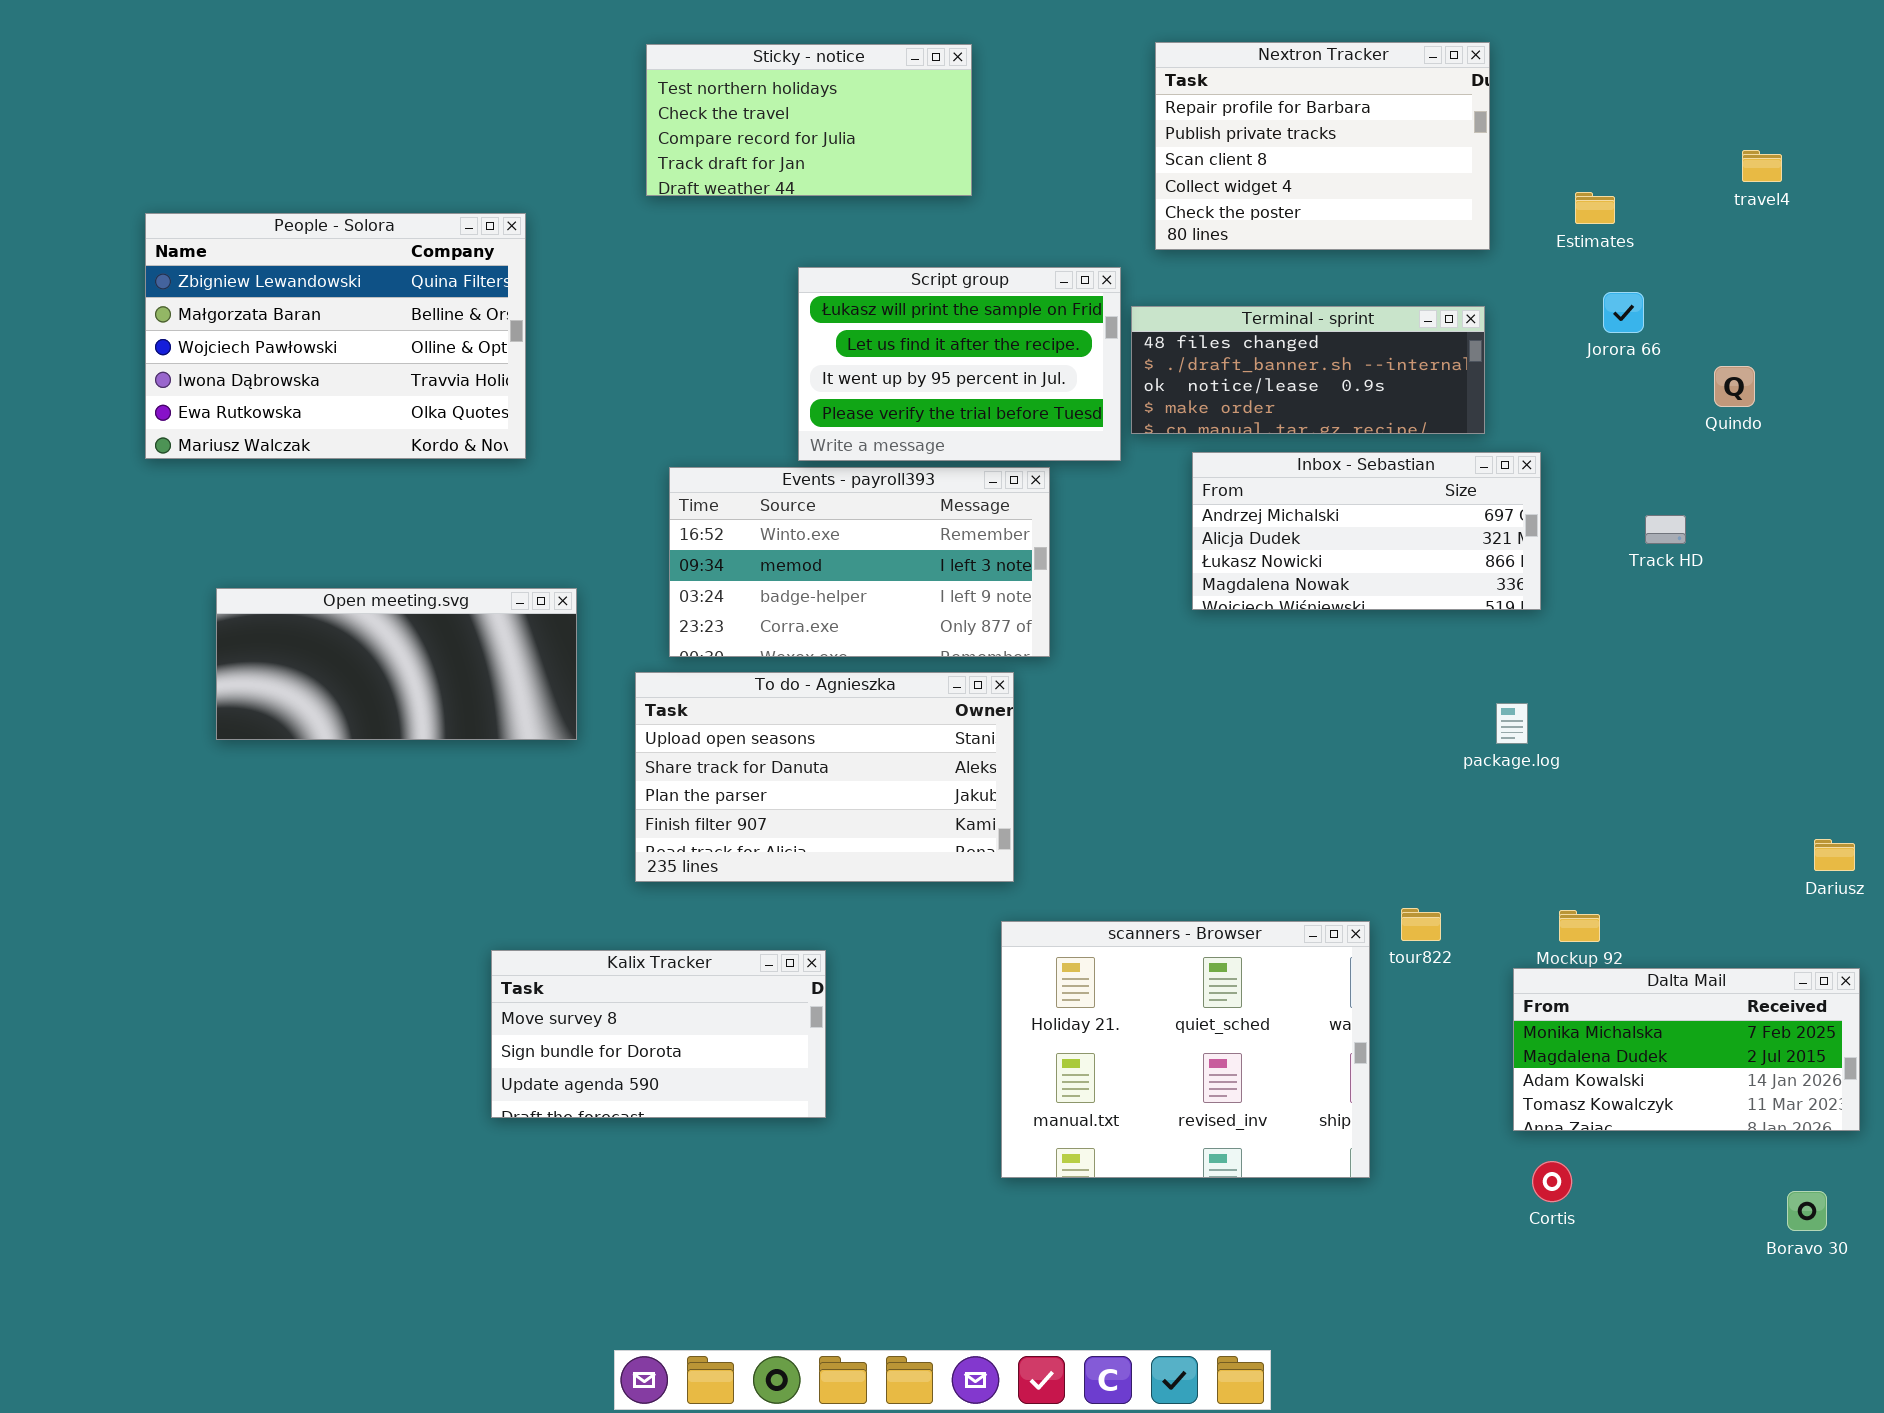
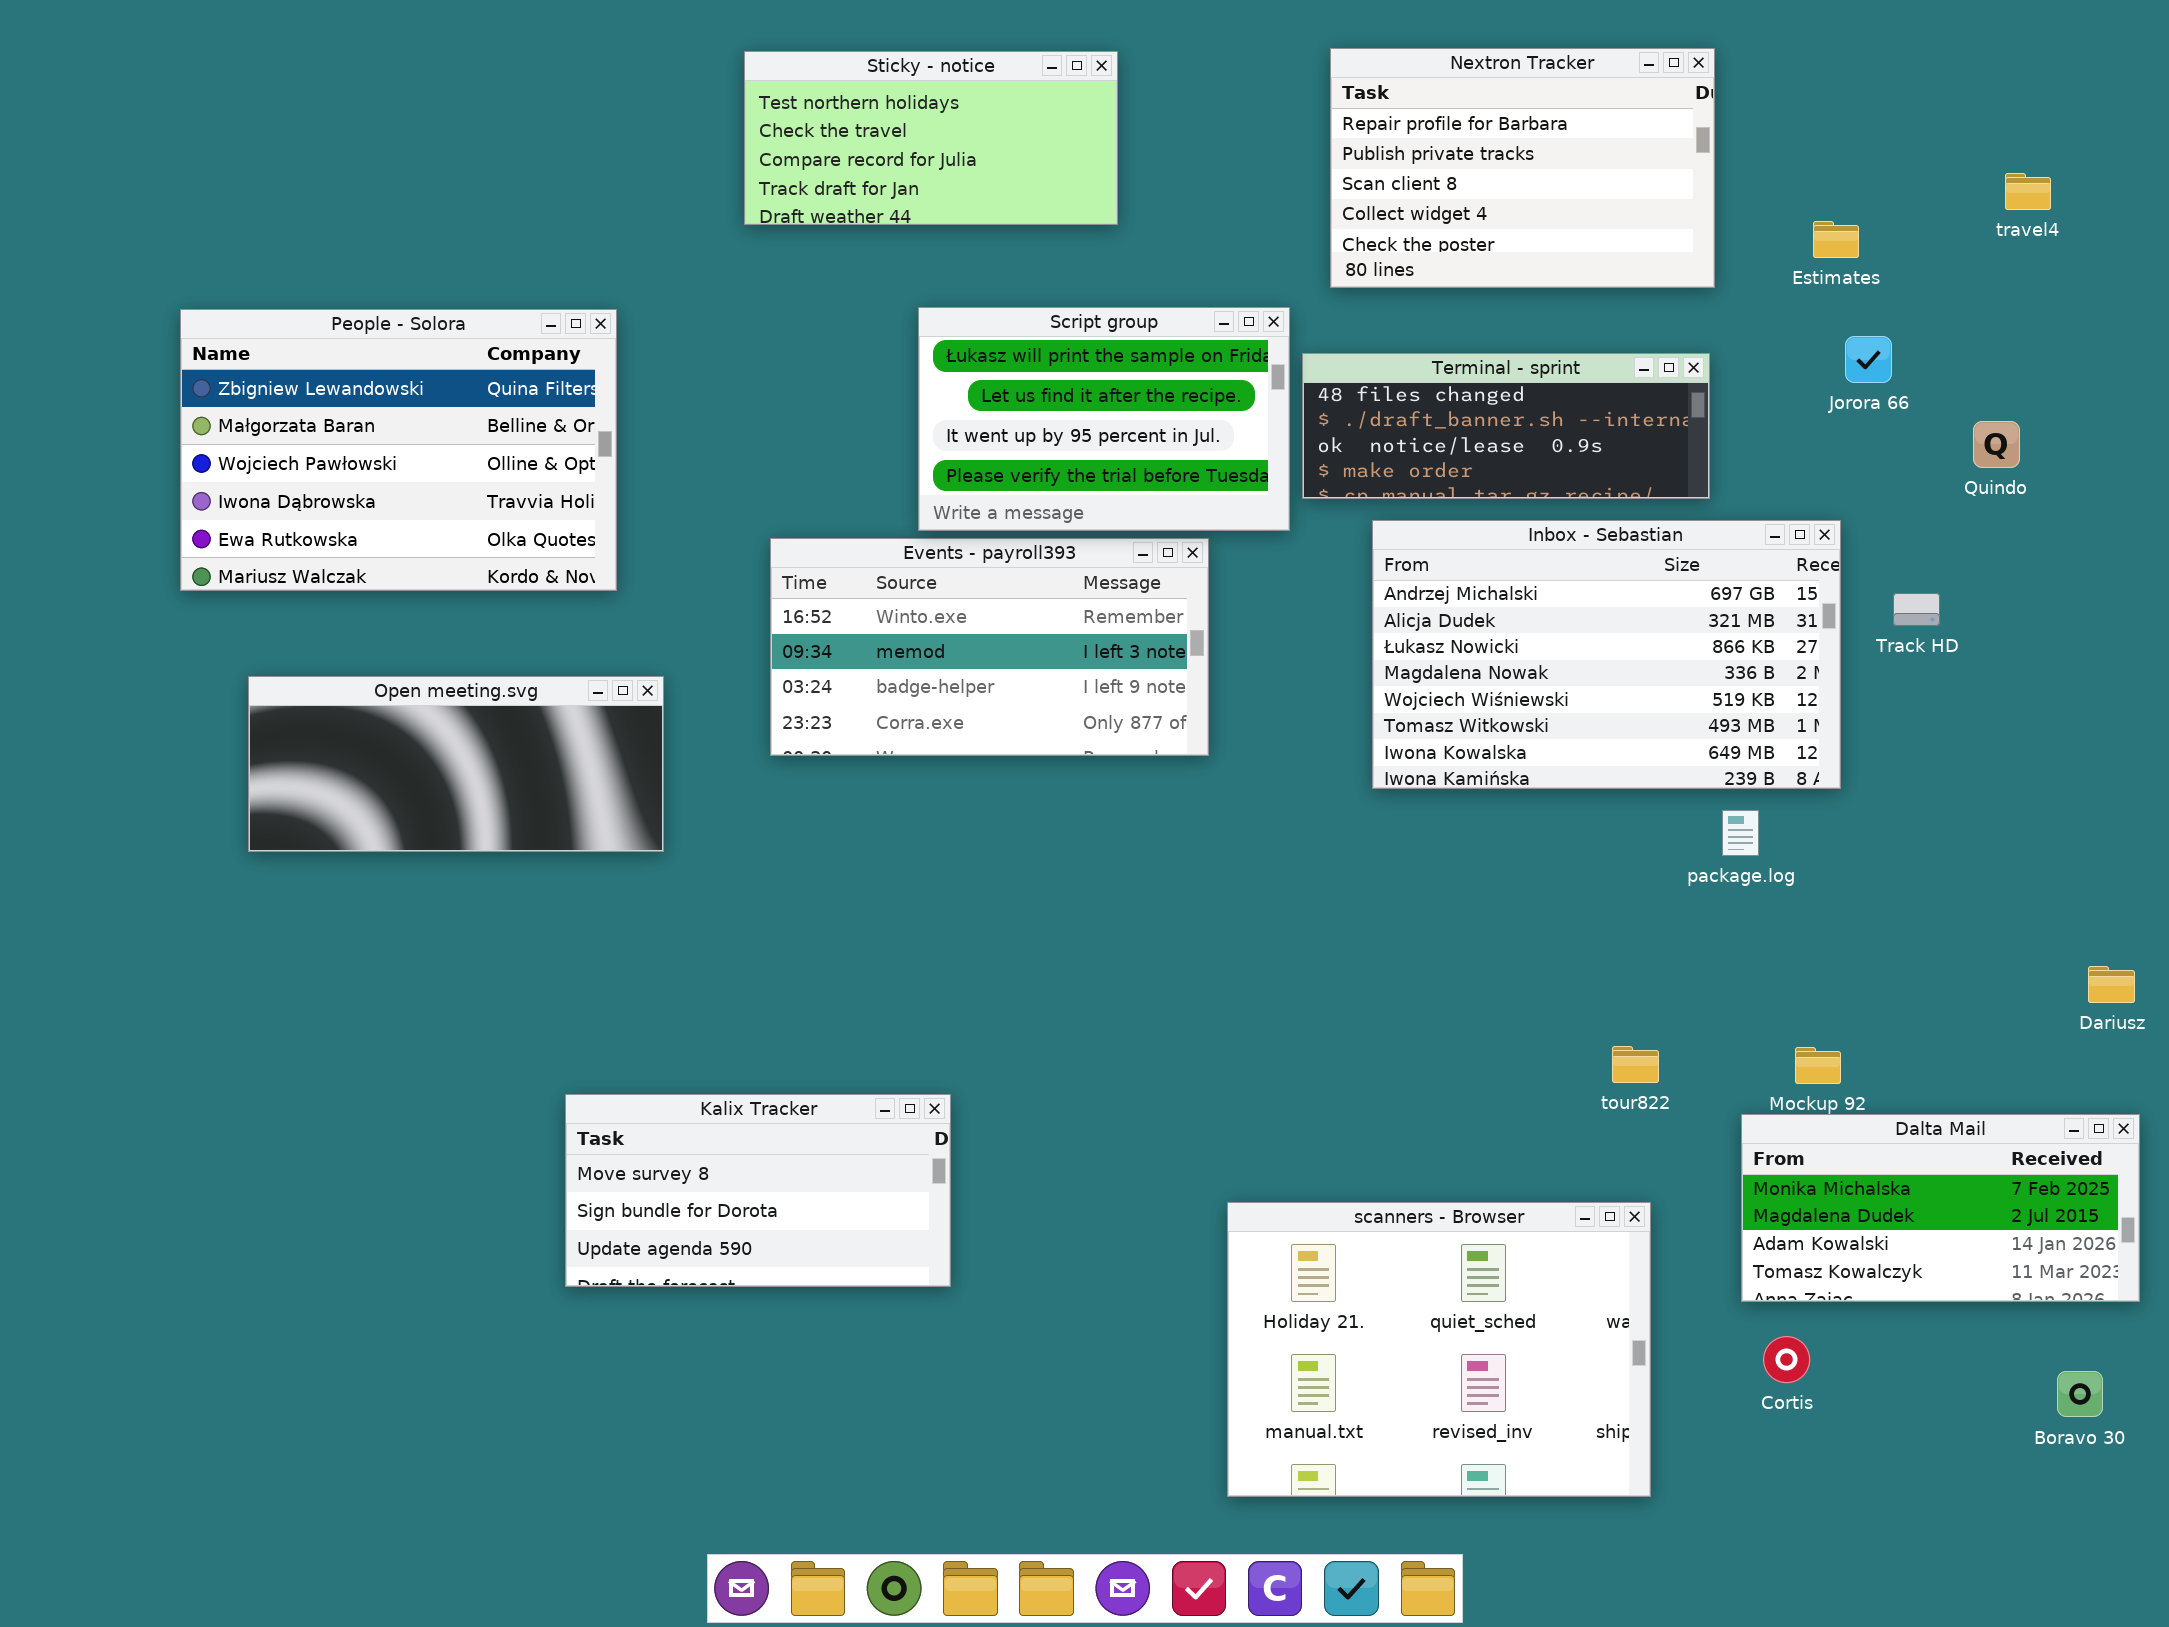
People - Solora: [145,213,526,459] -> [180,309,617,591], moved
Inbox - Sebastian: [1192,452,1541,610] -> [1372,520,1841,789], resized
To do - Agnieszka: [635,672,1014,882] -> none, closed
scanners - Browser: [1001,921,1370,1178] -> [1227,1202,1651,1497], moved

